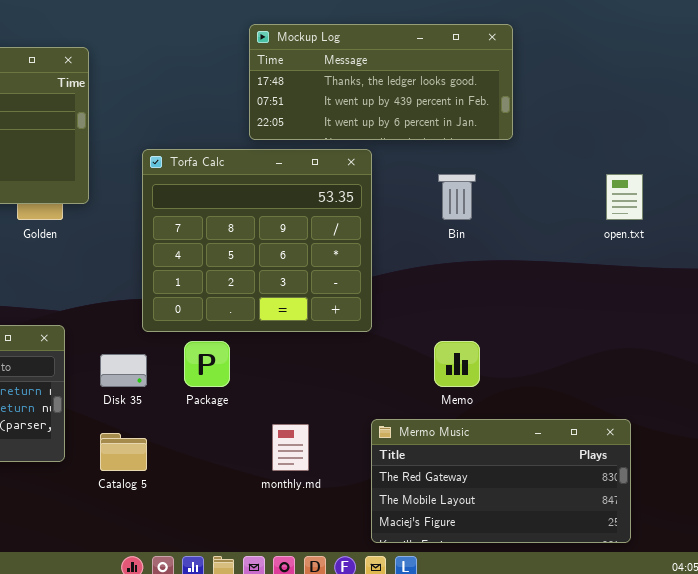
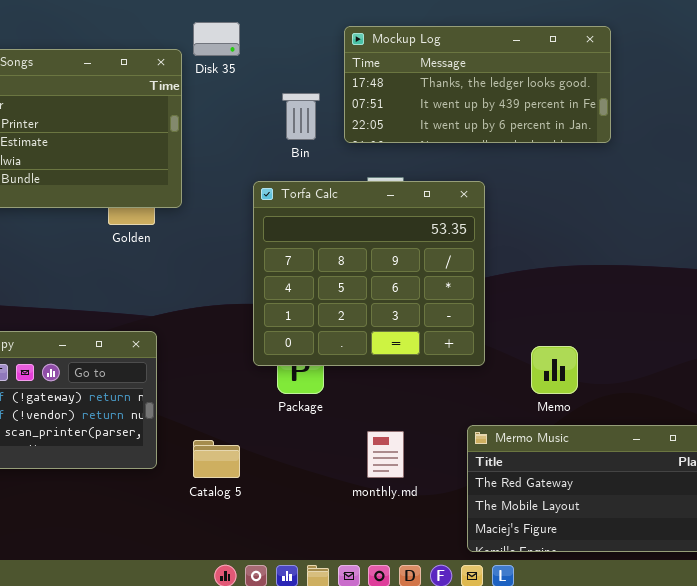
Torfa Calc: [142,149,372,332] -> [253,181,485,366], moved
Bin: [438,174,476,220] -> [282,93,320,140], moved
Disk 35: [100,354,147,387] -> [193,22,240,56], moved

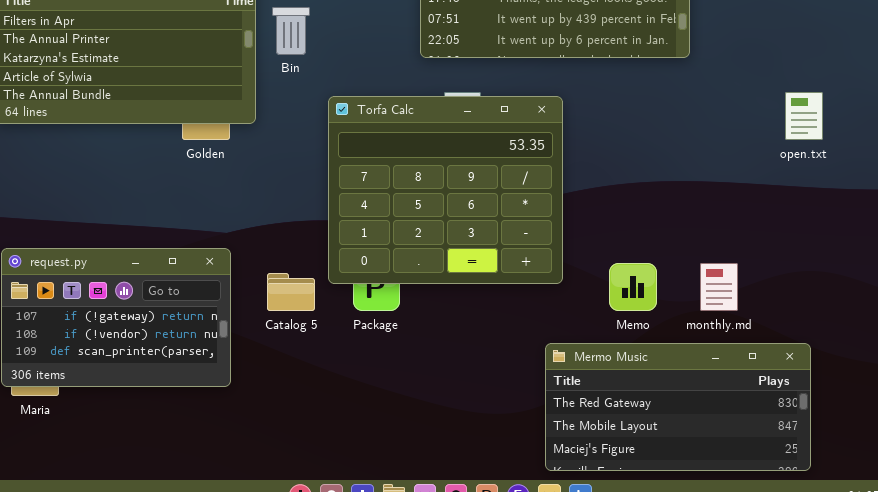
Bin: [282,93,320,140] -> [272,7,310,55], moved
monthly.md: [367,431,404,478] -> [700,263,738,311], moved
Catalog 5: [193,440,240,478] -> [267,273,315,311], moved

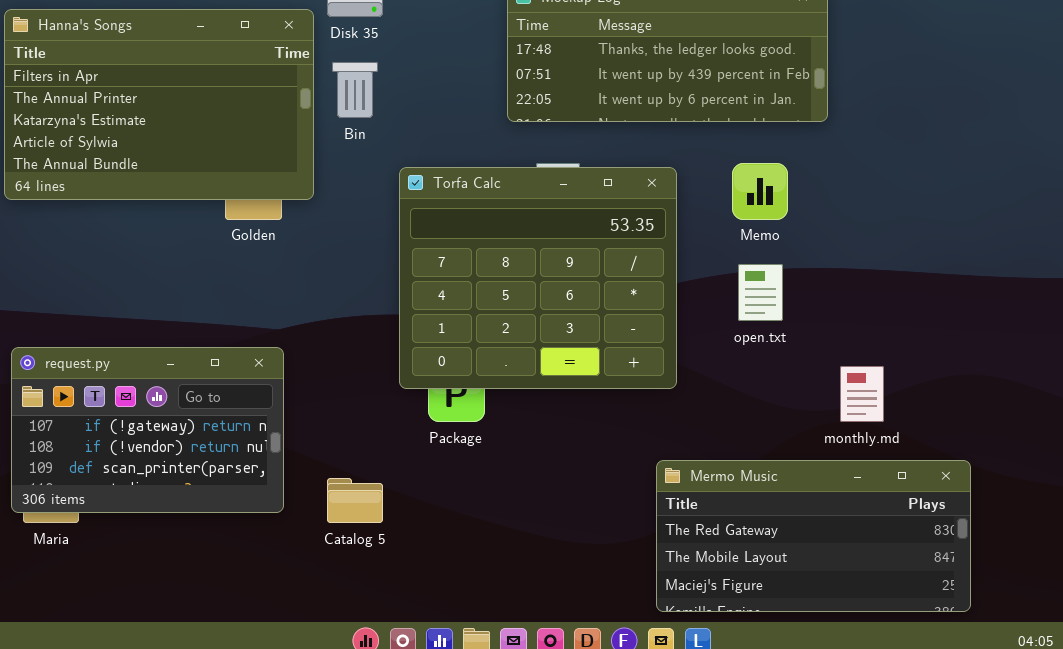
open.txt: [785,92,823,140] -> [738,264,783,321], moved
Memo: [609,263,657,311] -> [732,163,788,220], moved
Catalog 5: [267,273,315,311] -> [327,478,383,523], moved

